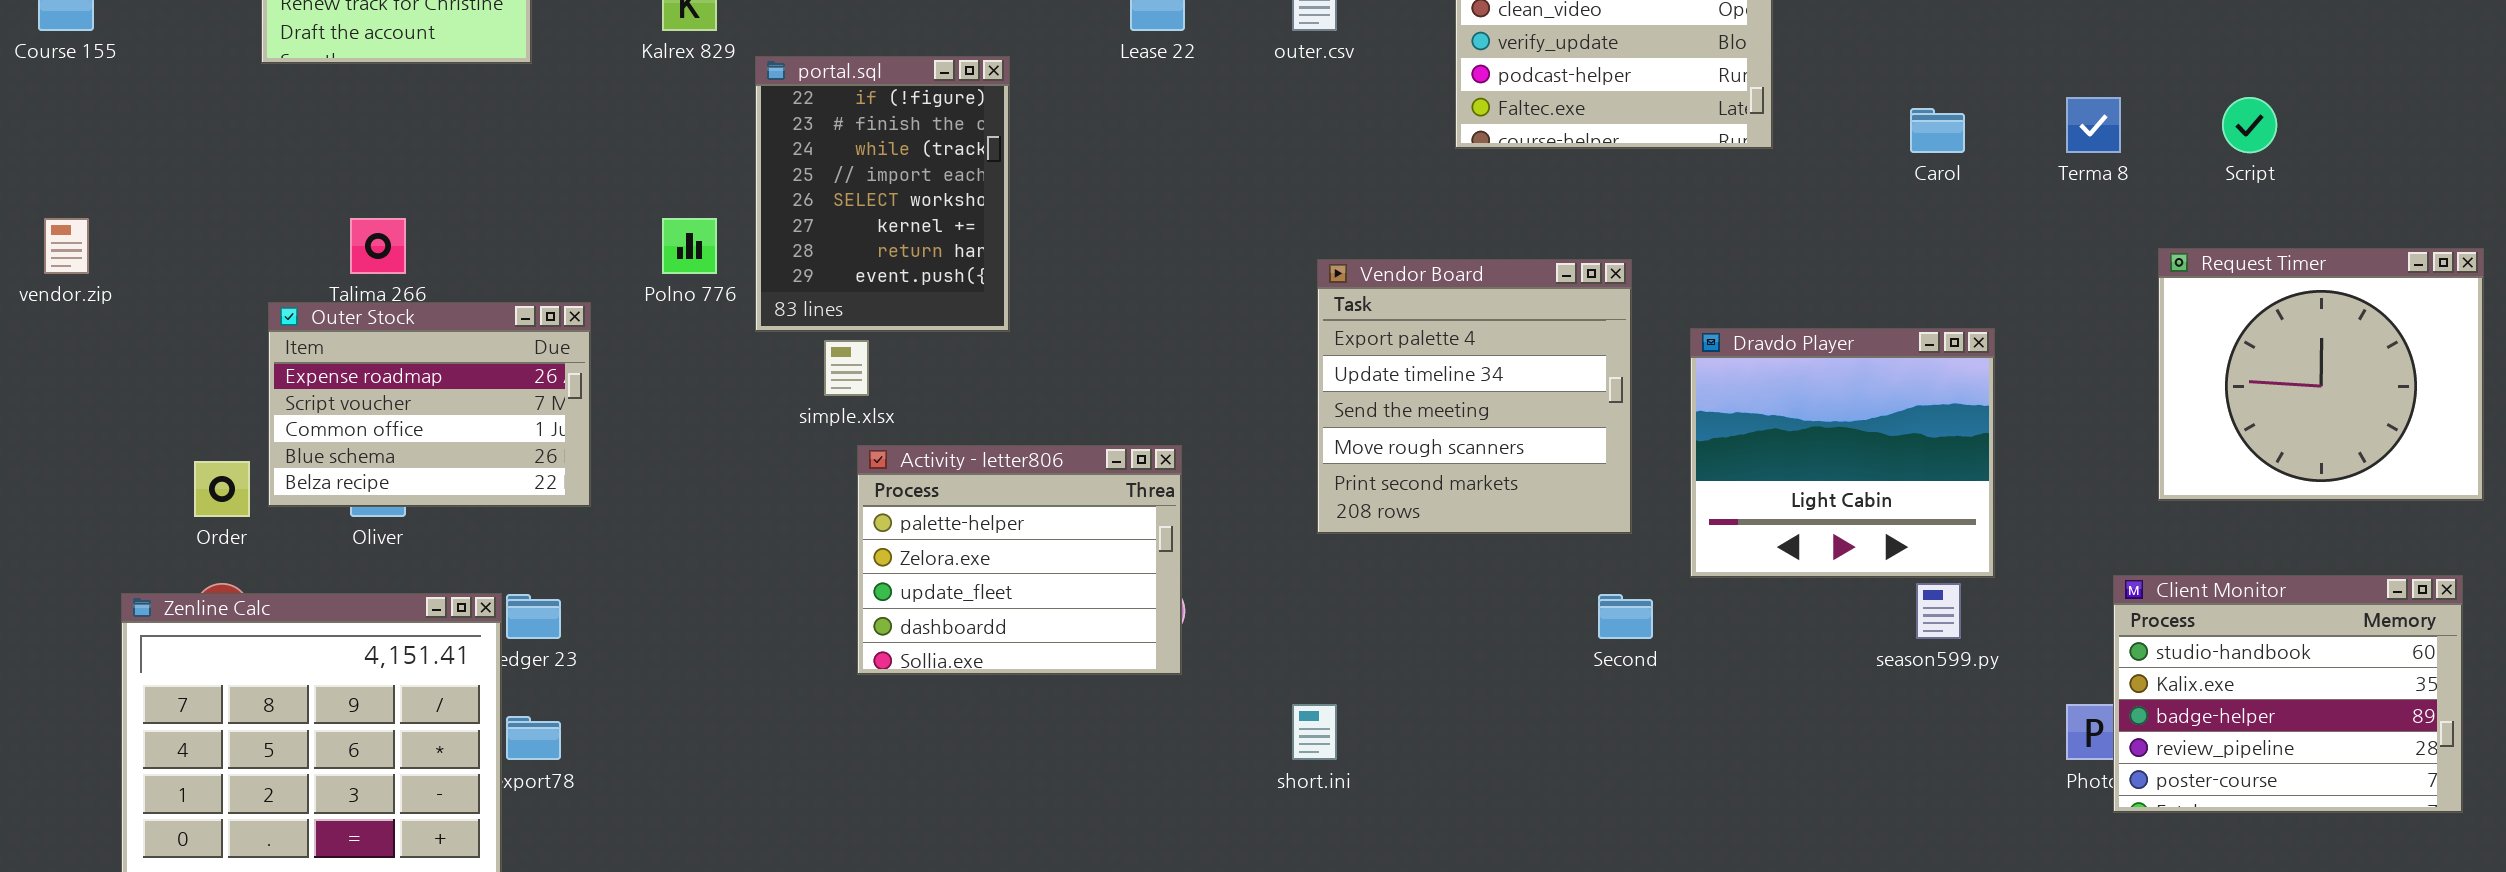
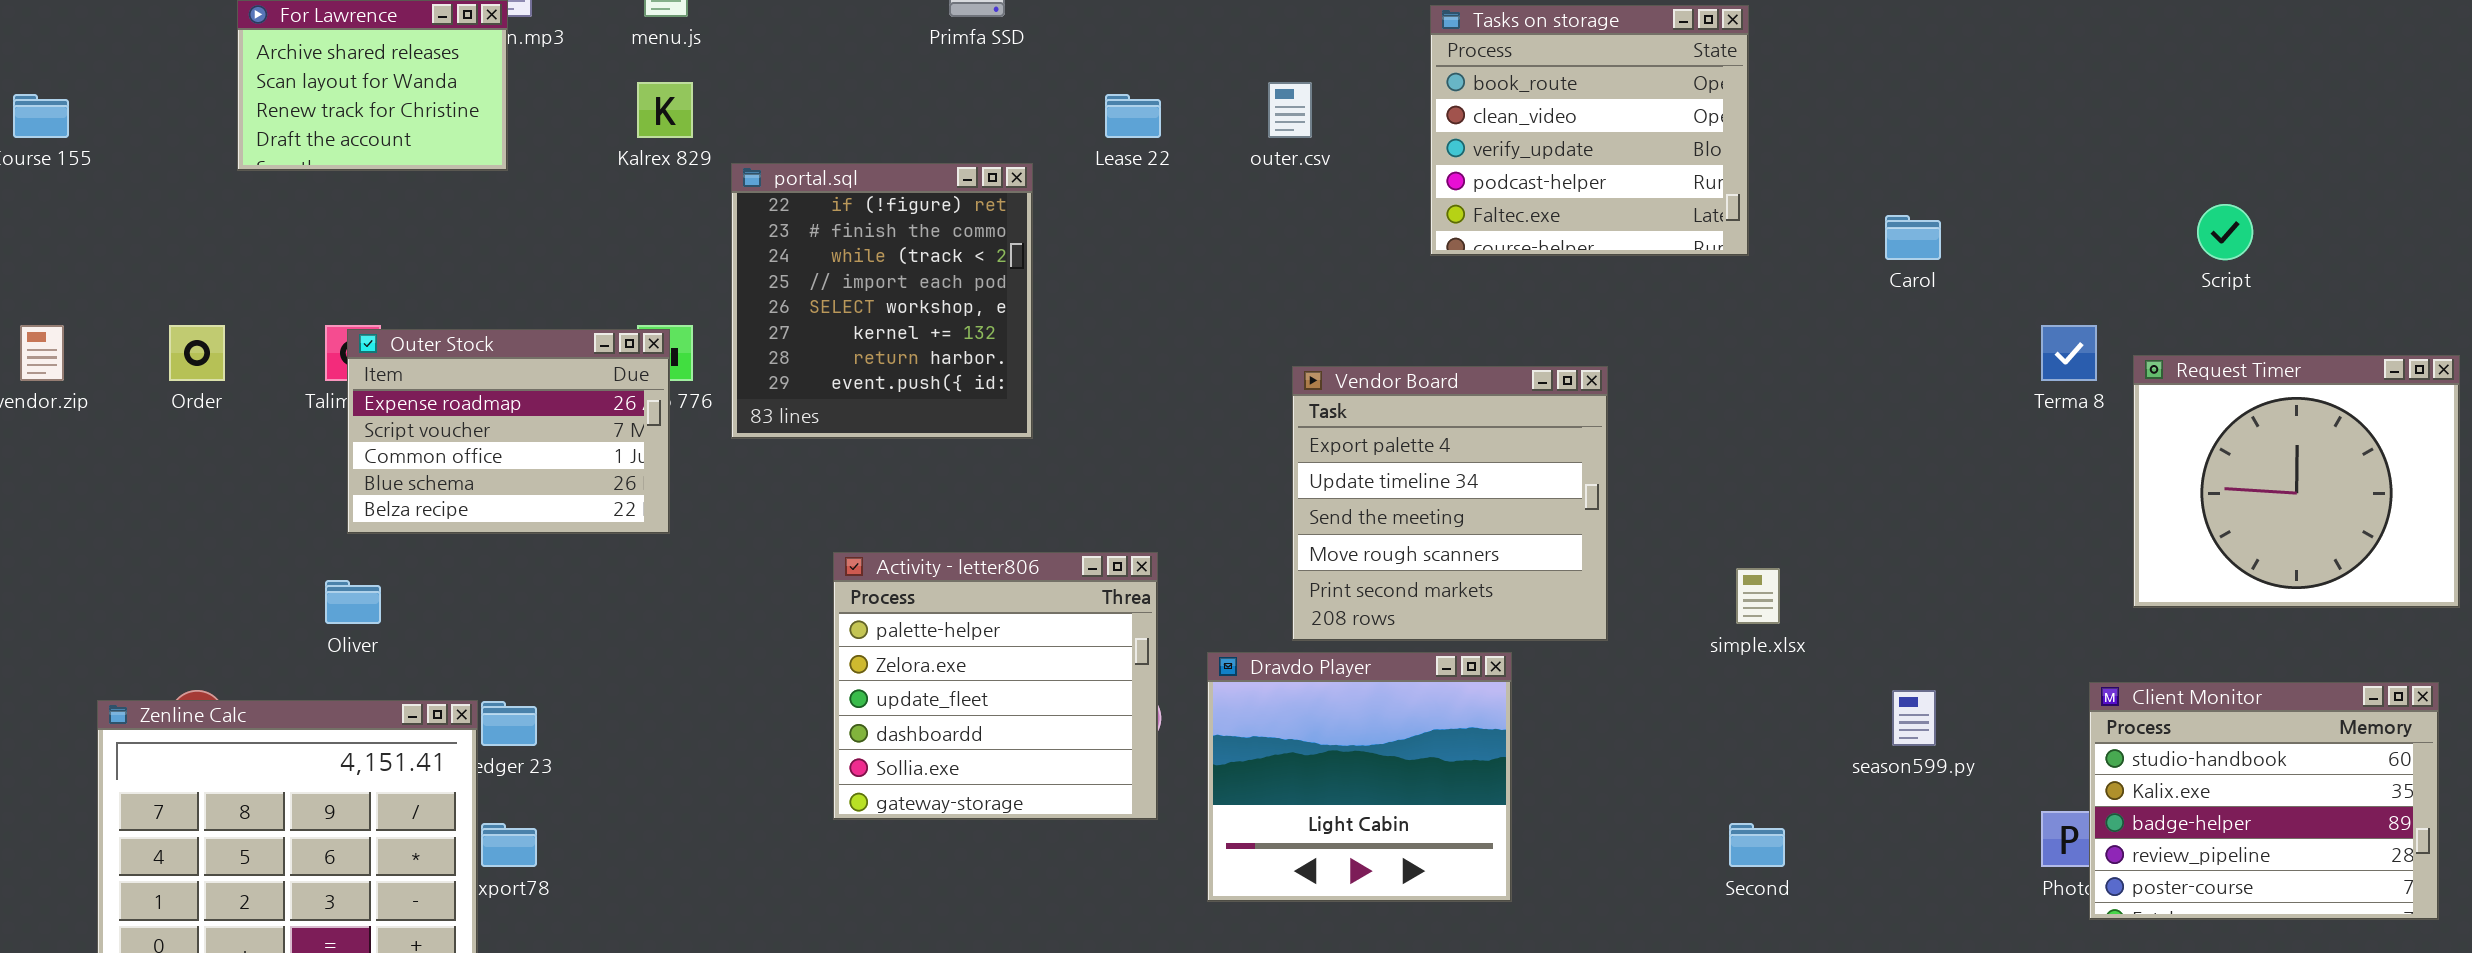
portal.sql: [755,56,1010,332] -> [731,163,1033,439], resized
Terma 8: [2066,97,2121,153] -> [2041,325,2097,381], moved
Outer Stock: [268,302,591,507] -> [347,329,670,534], moved
Dravdo Player: [1690,328,1995,578] -> [1207,652,1512,902], moved
simple.xlsx: [824,340,869,396] -> [1736,568,1780,624], moved
Activity - letter806: [857,445,1182,675] -> [833,552,1158,820], resized
Order: [194,461,250,517] -> [169,325,225,381], moved
Second: [1598,594,1653,639] -> [1729,823,1785,867], moved

